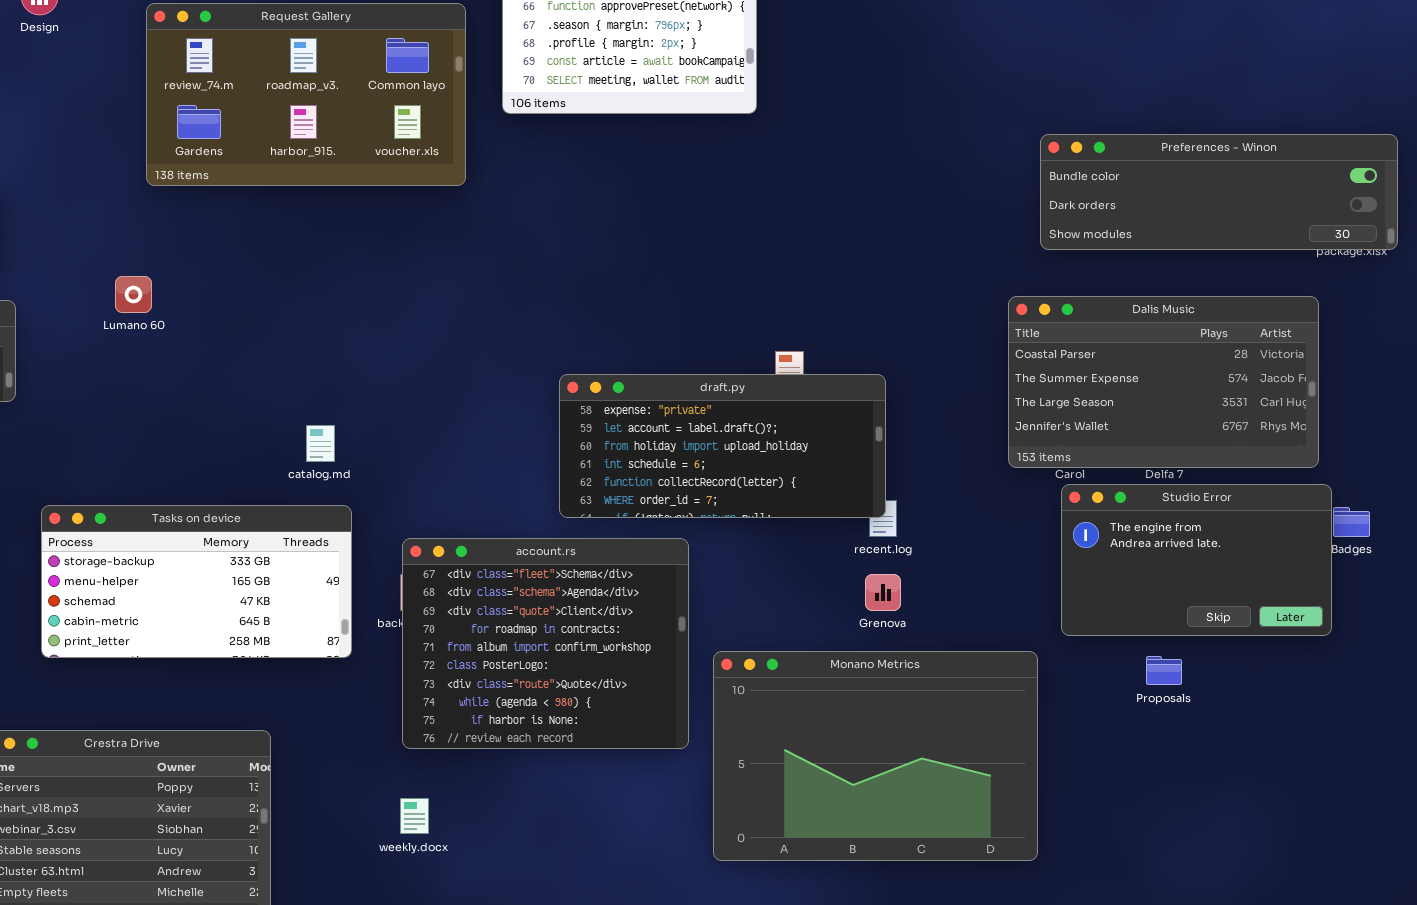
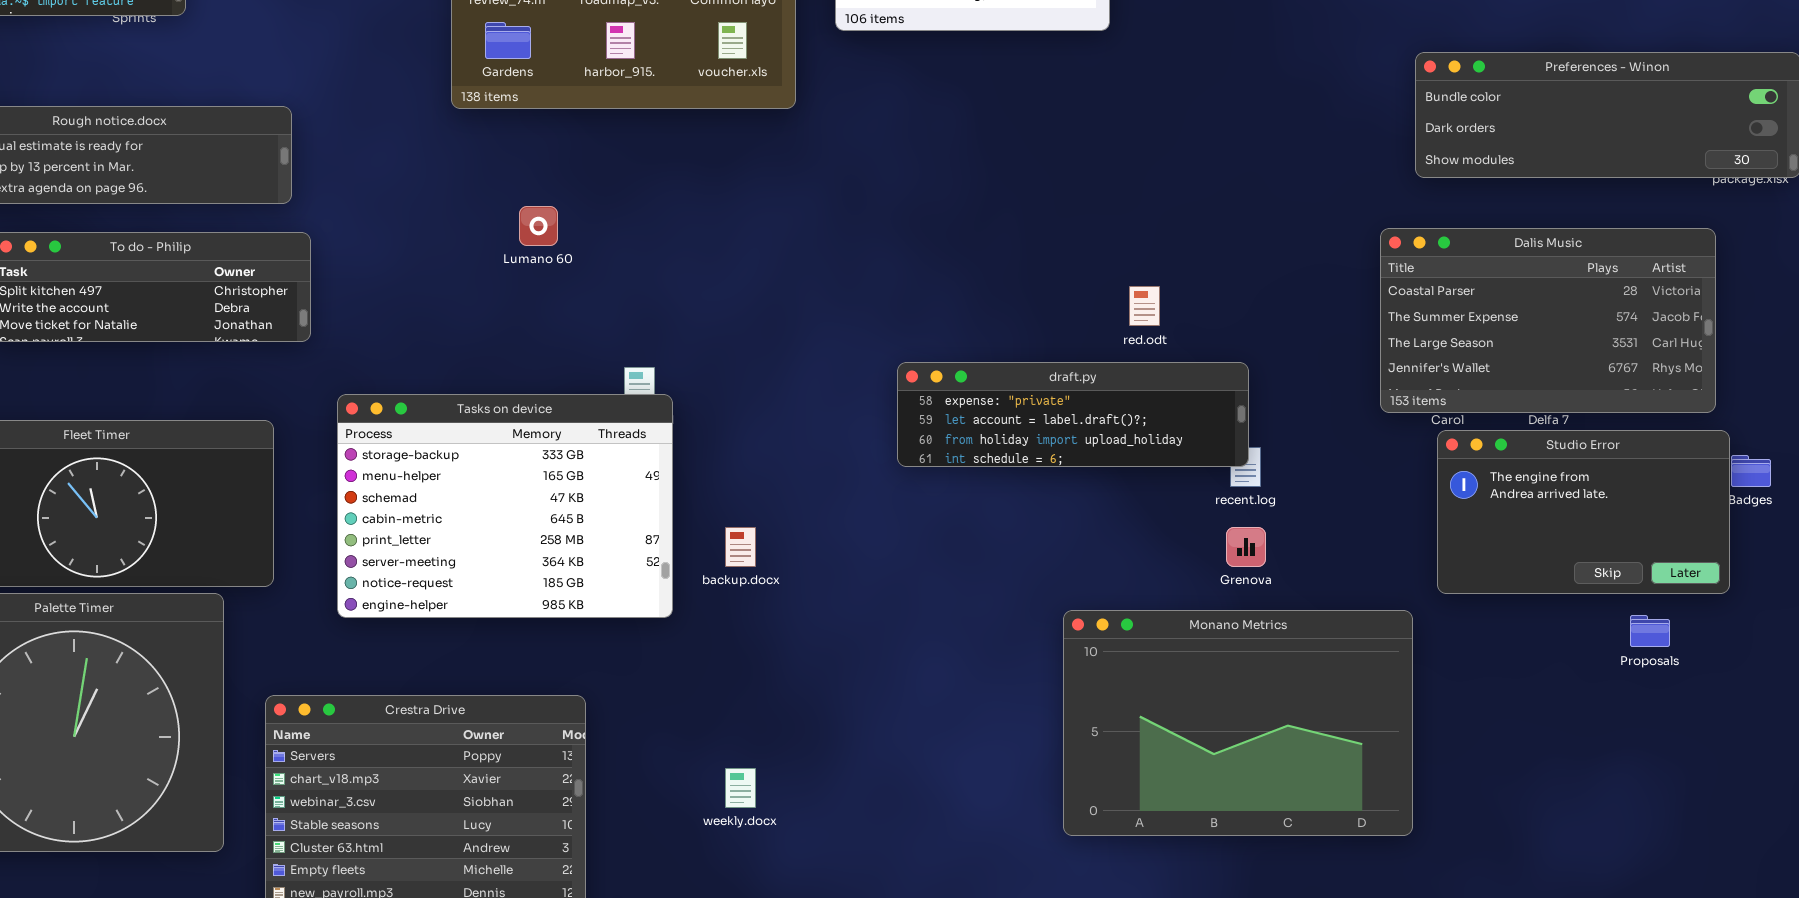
Lumano 60: [115,276,152,313] -> [519,206,558,246], moved
draft.py: [559,374,886,518] -> [897,362,1249,467], resized
Tasks on device: [41,505,352,658] -> [337,394,673,618], resized
account.rs: [402,538,689,749] -> none, closed
Proposals: [1146,656,1182,685] -> [1630,615,1670,647], moved

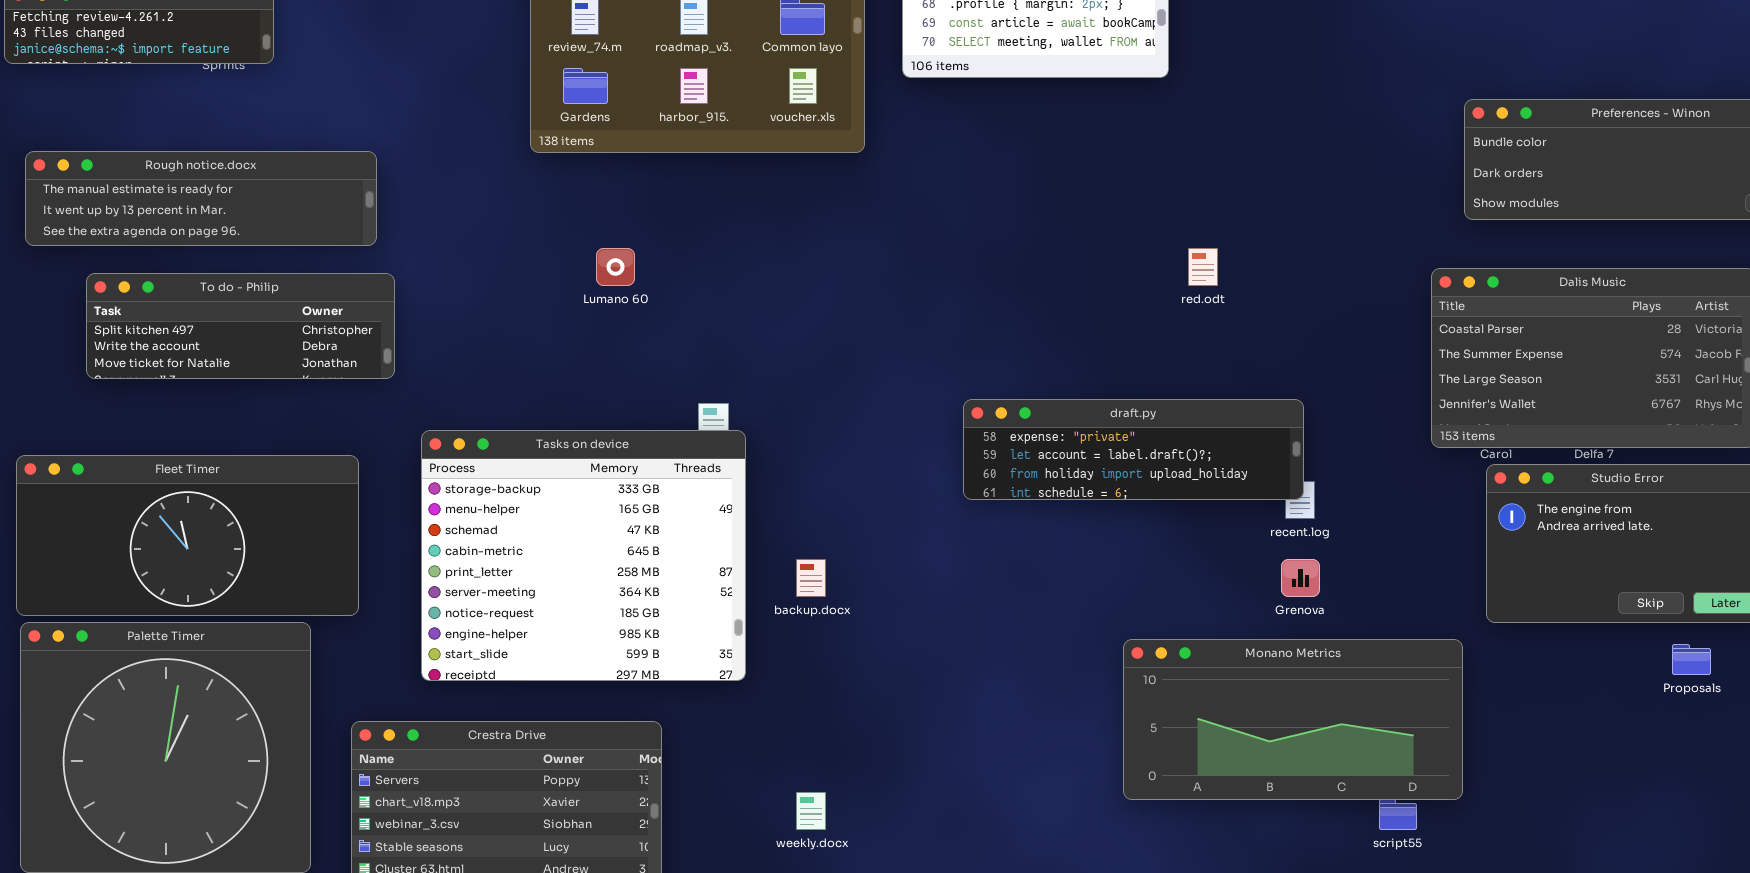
red.odt: [1129,286,1160,326] -> [1188,248,1218,286], moved
Tasks on device: [337,394,673,618] -> [421,430,746,681], resized
Monano Metrics: [1063,610,1413,836] -> [1123,639,1463,800], resized

